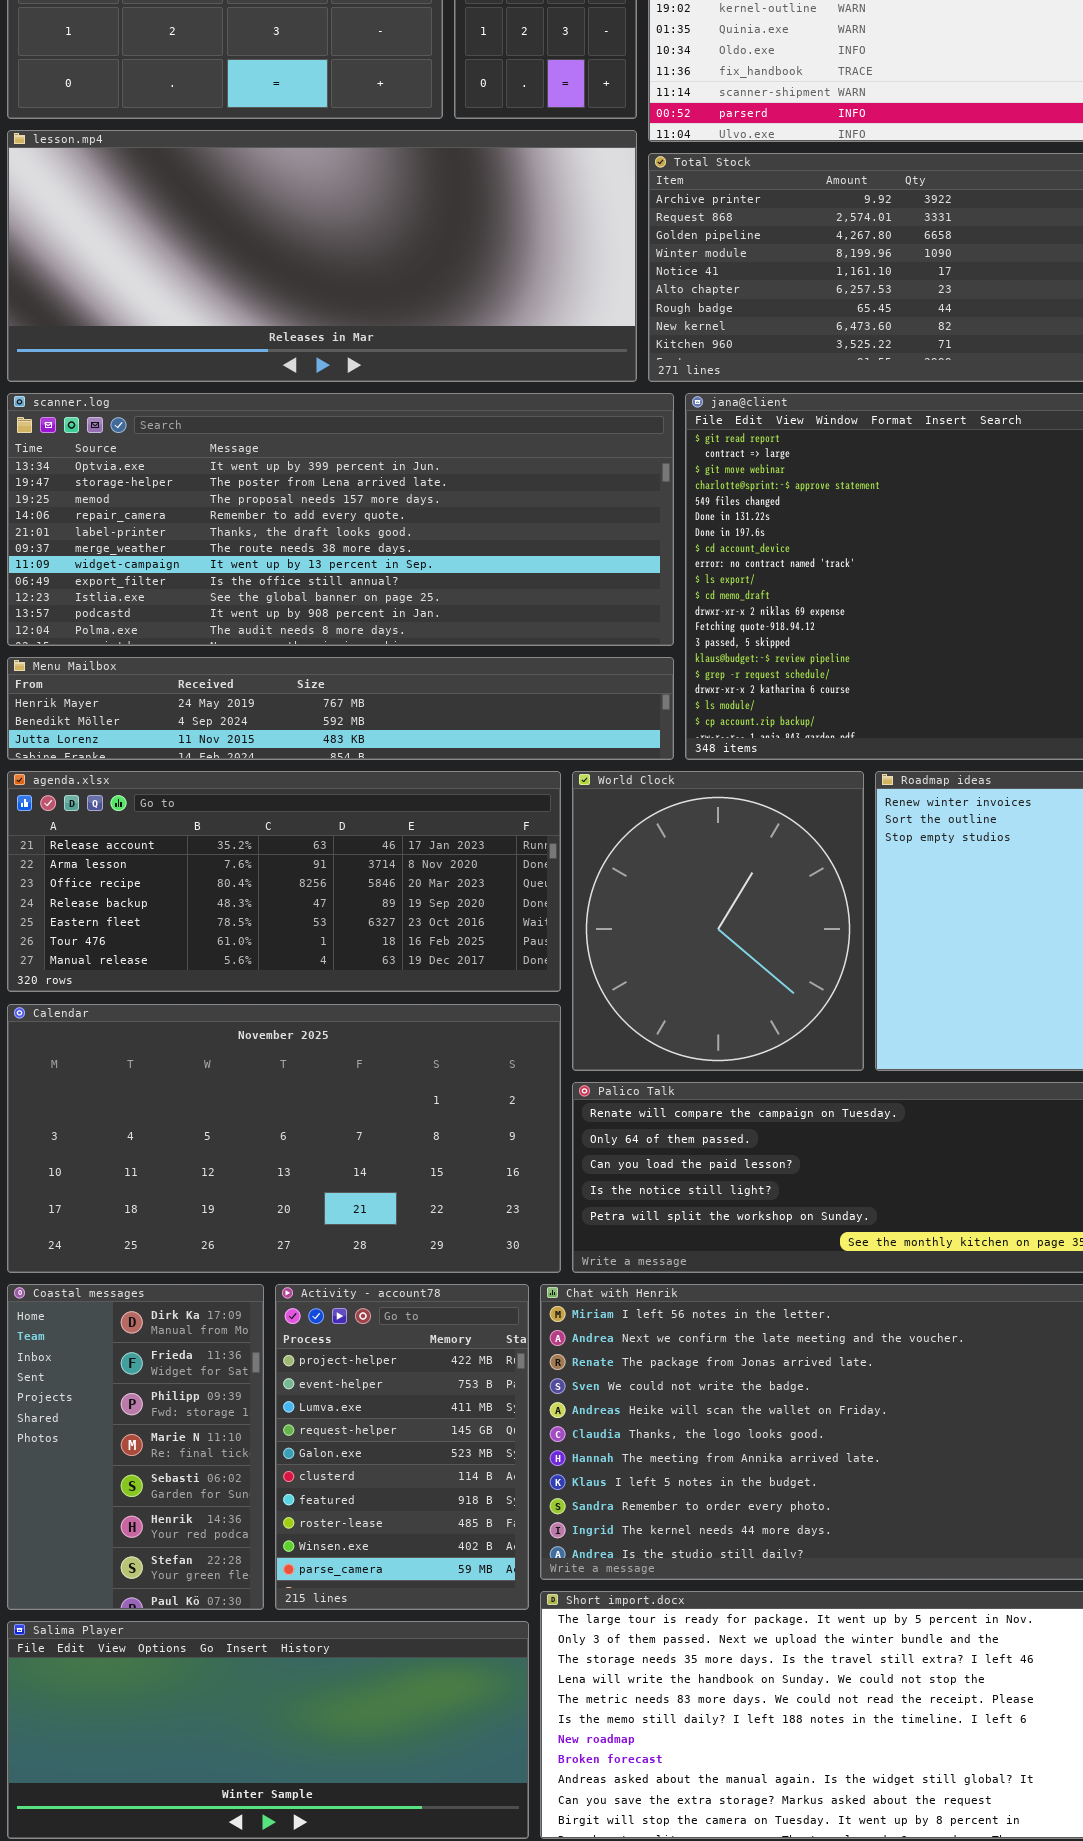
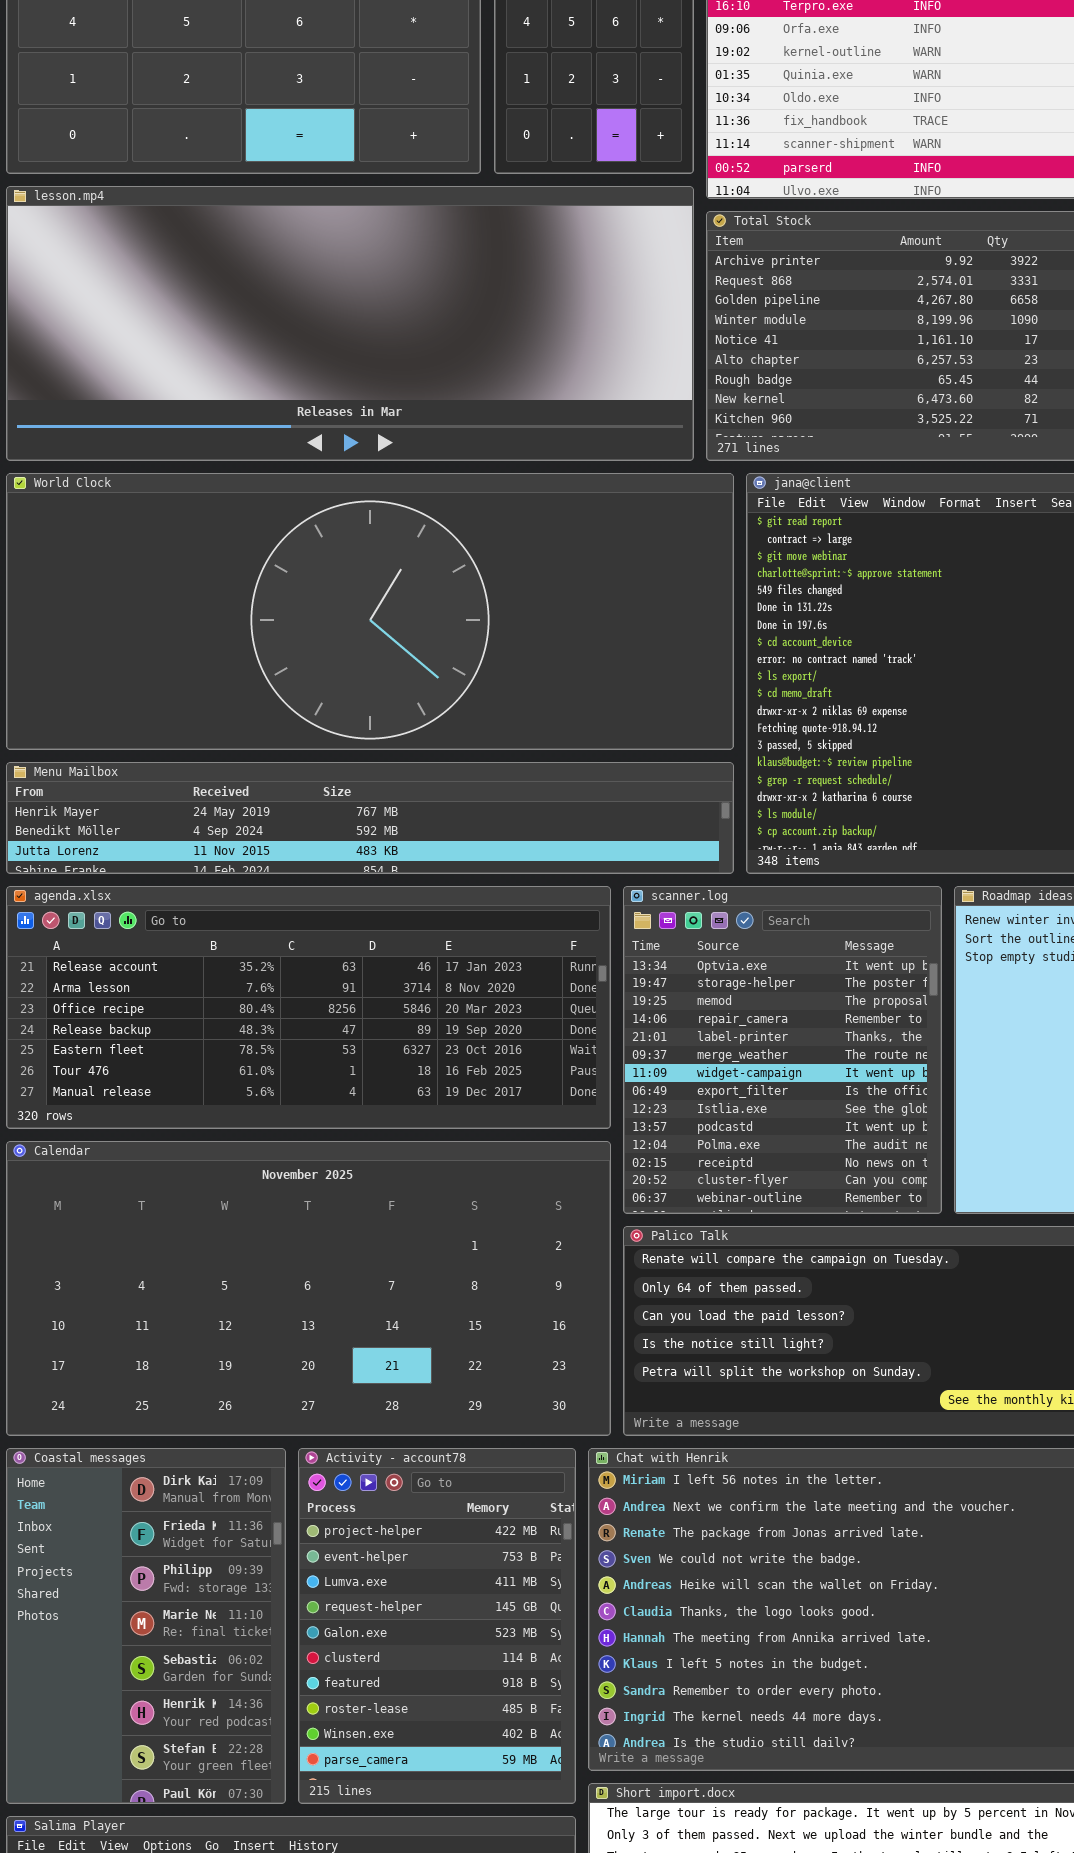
scanner.log: [7,393,674,646] -> [623,886,942,1214], moved, resized
World Clock: [572,771,864,1071] -> [6,473,734,750], moved, resized

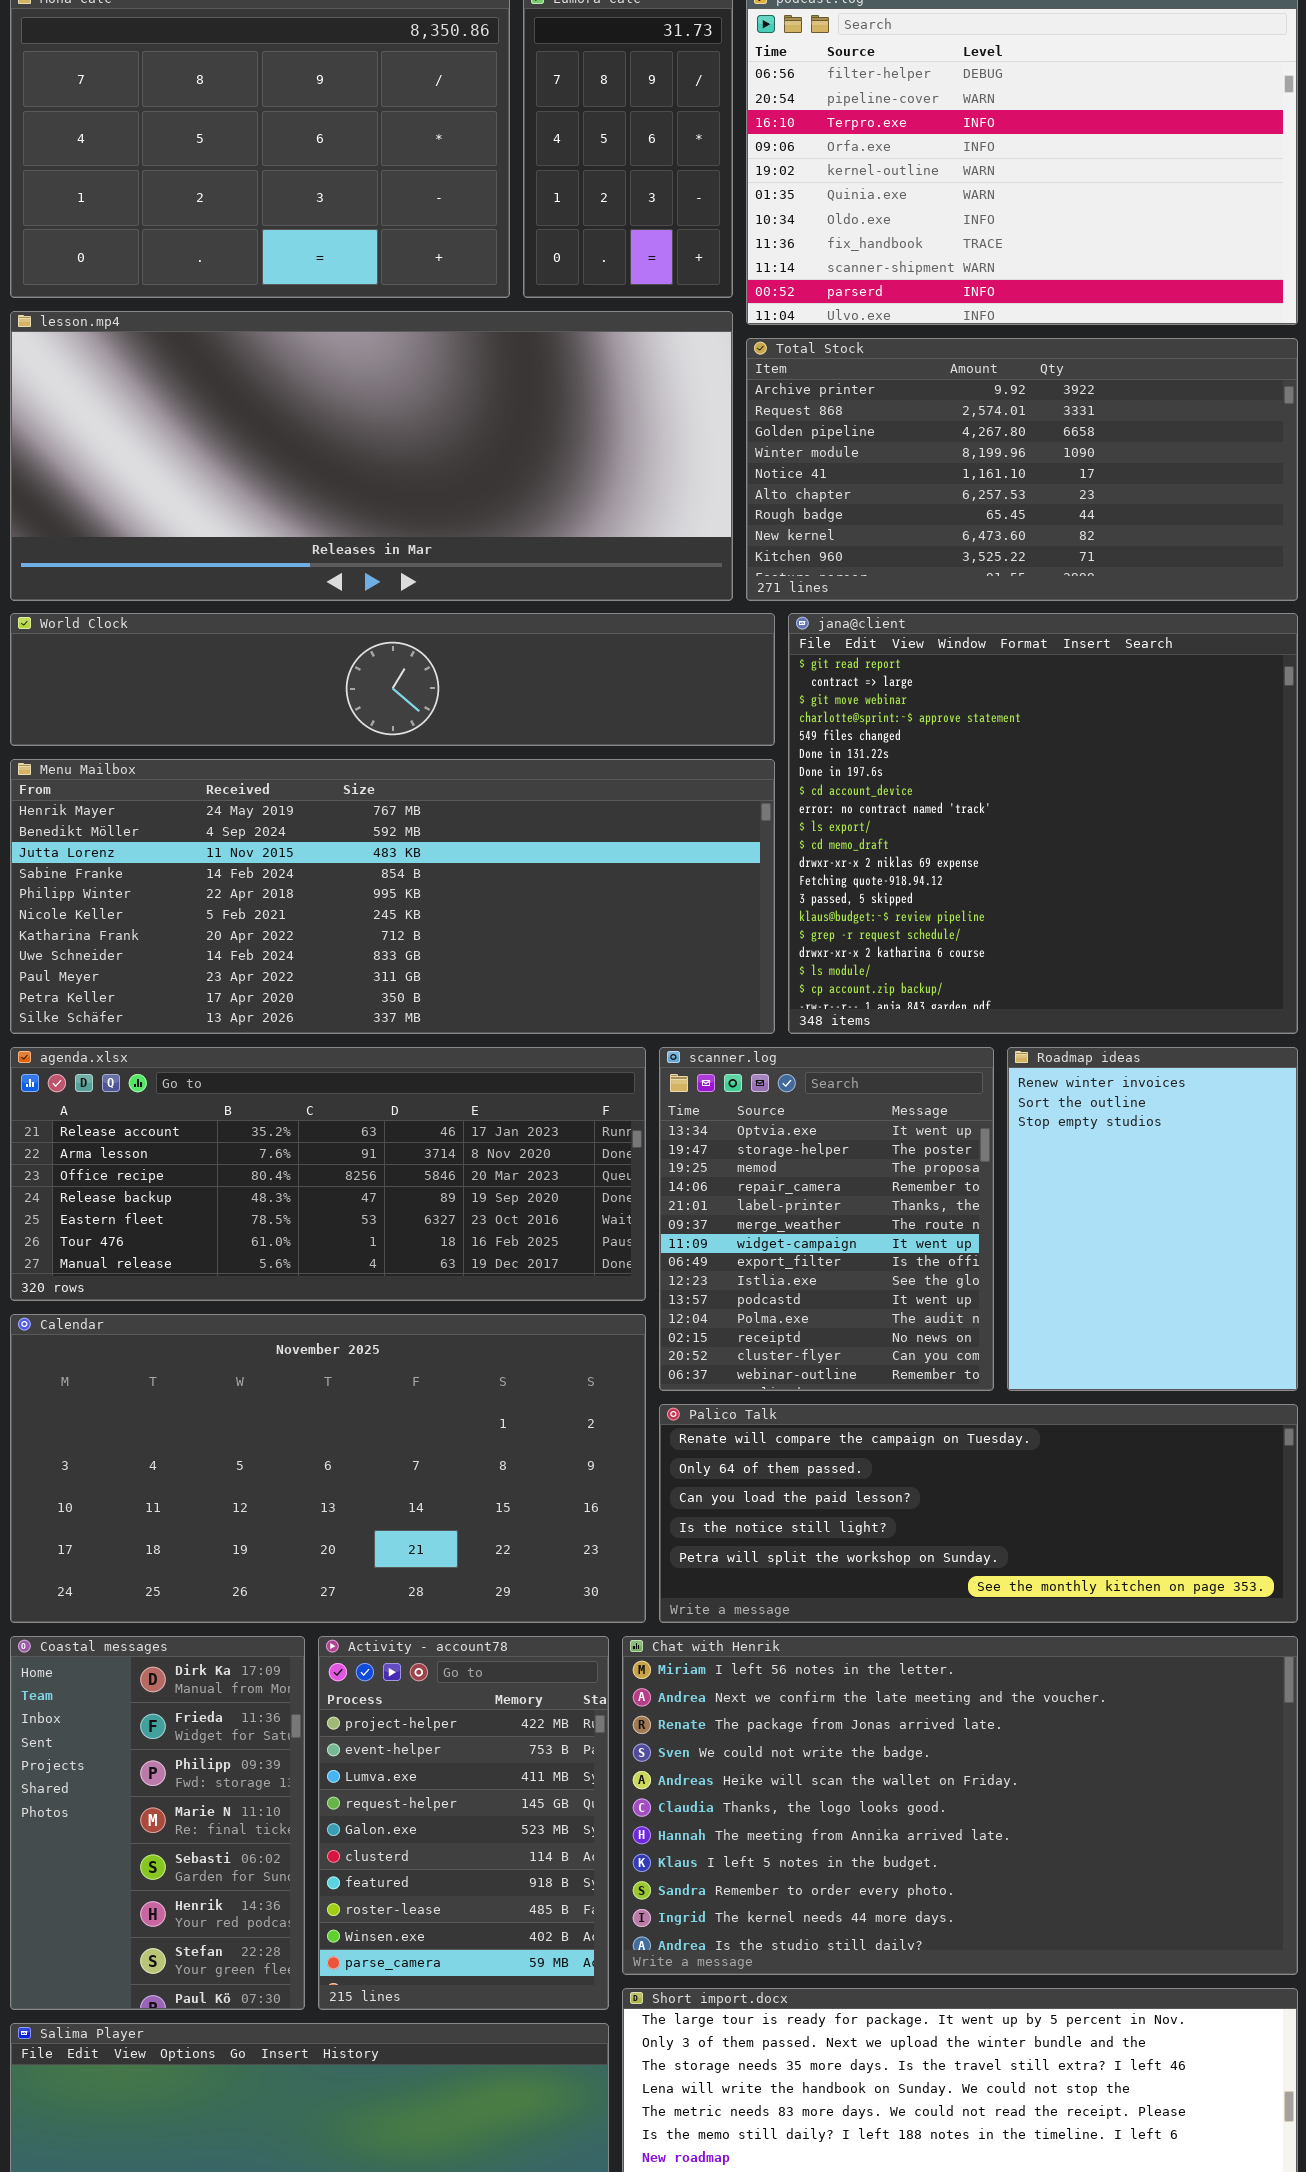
World Clock: [6,473,734,750] -> [10,613,775,746], resized
Menu Mailbox: [6,762,734,874] -> [10,759,775,1034], resized

